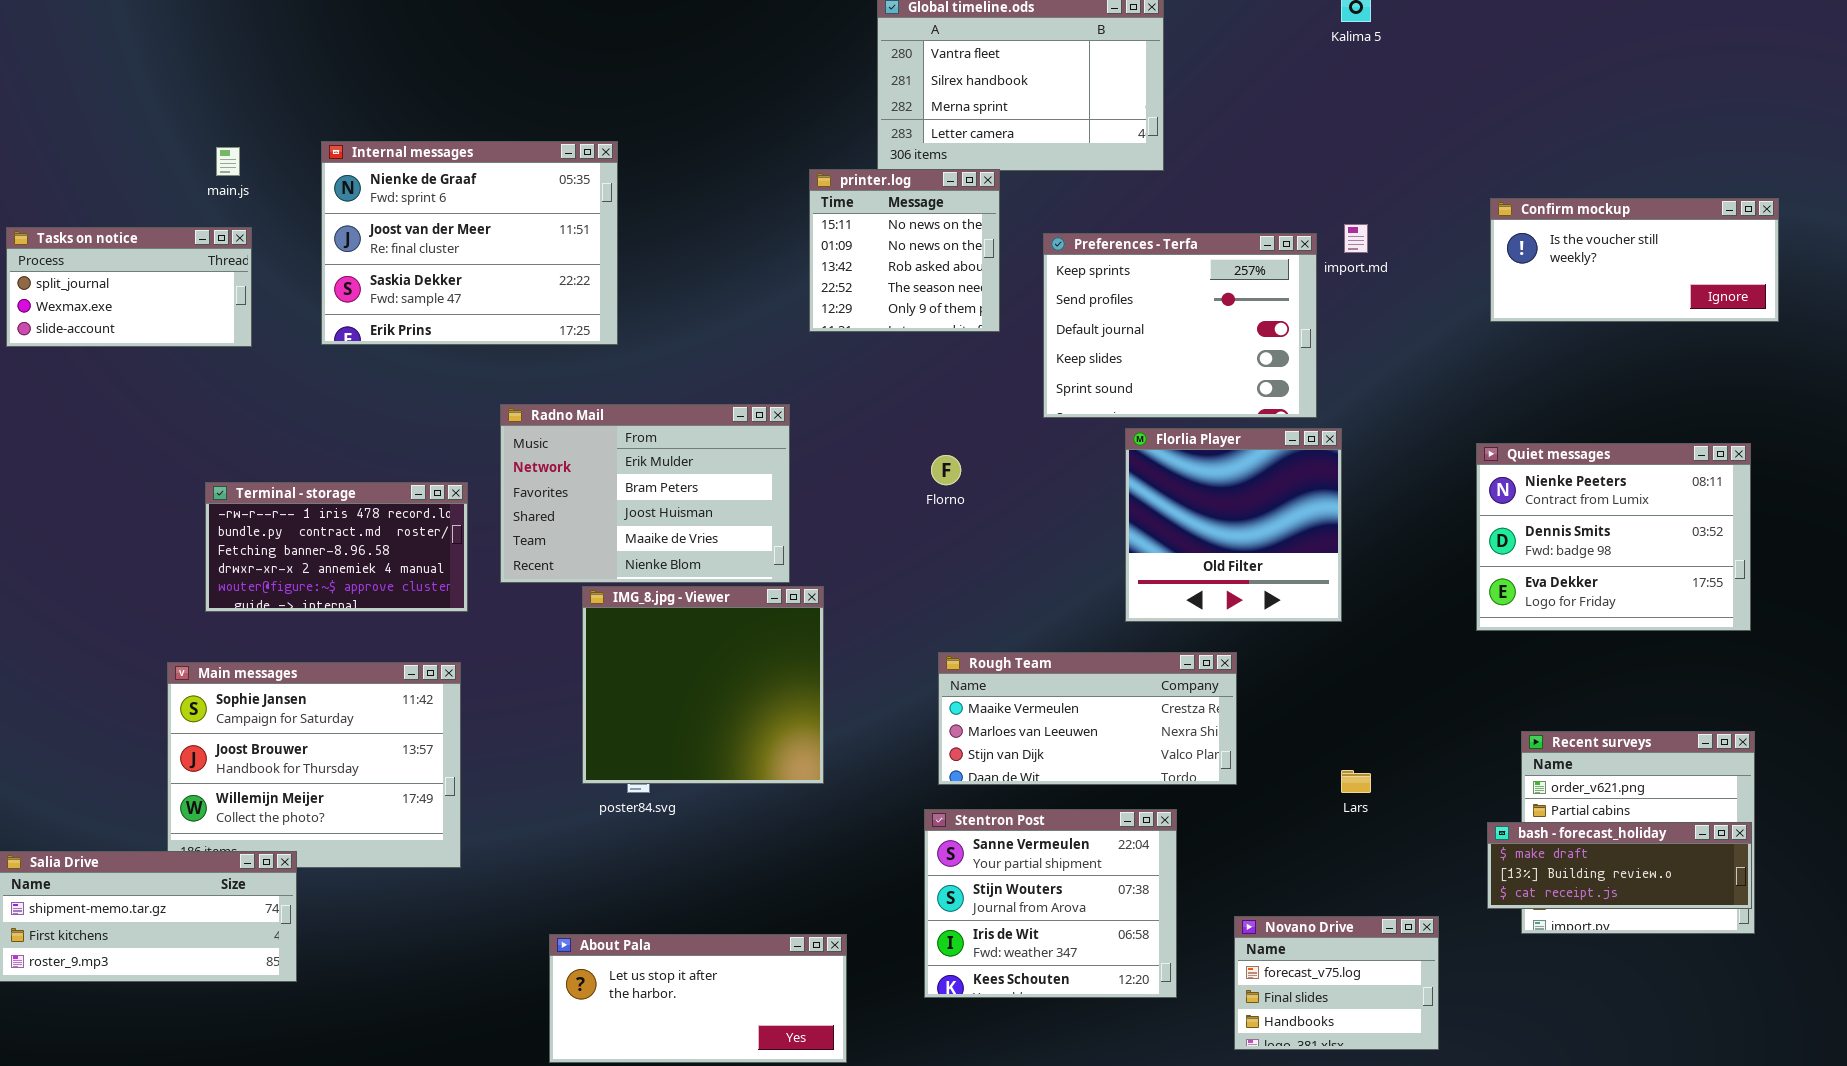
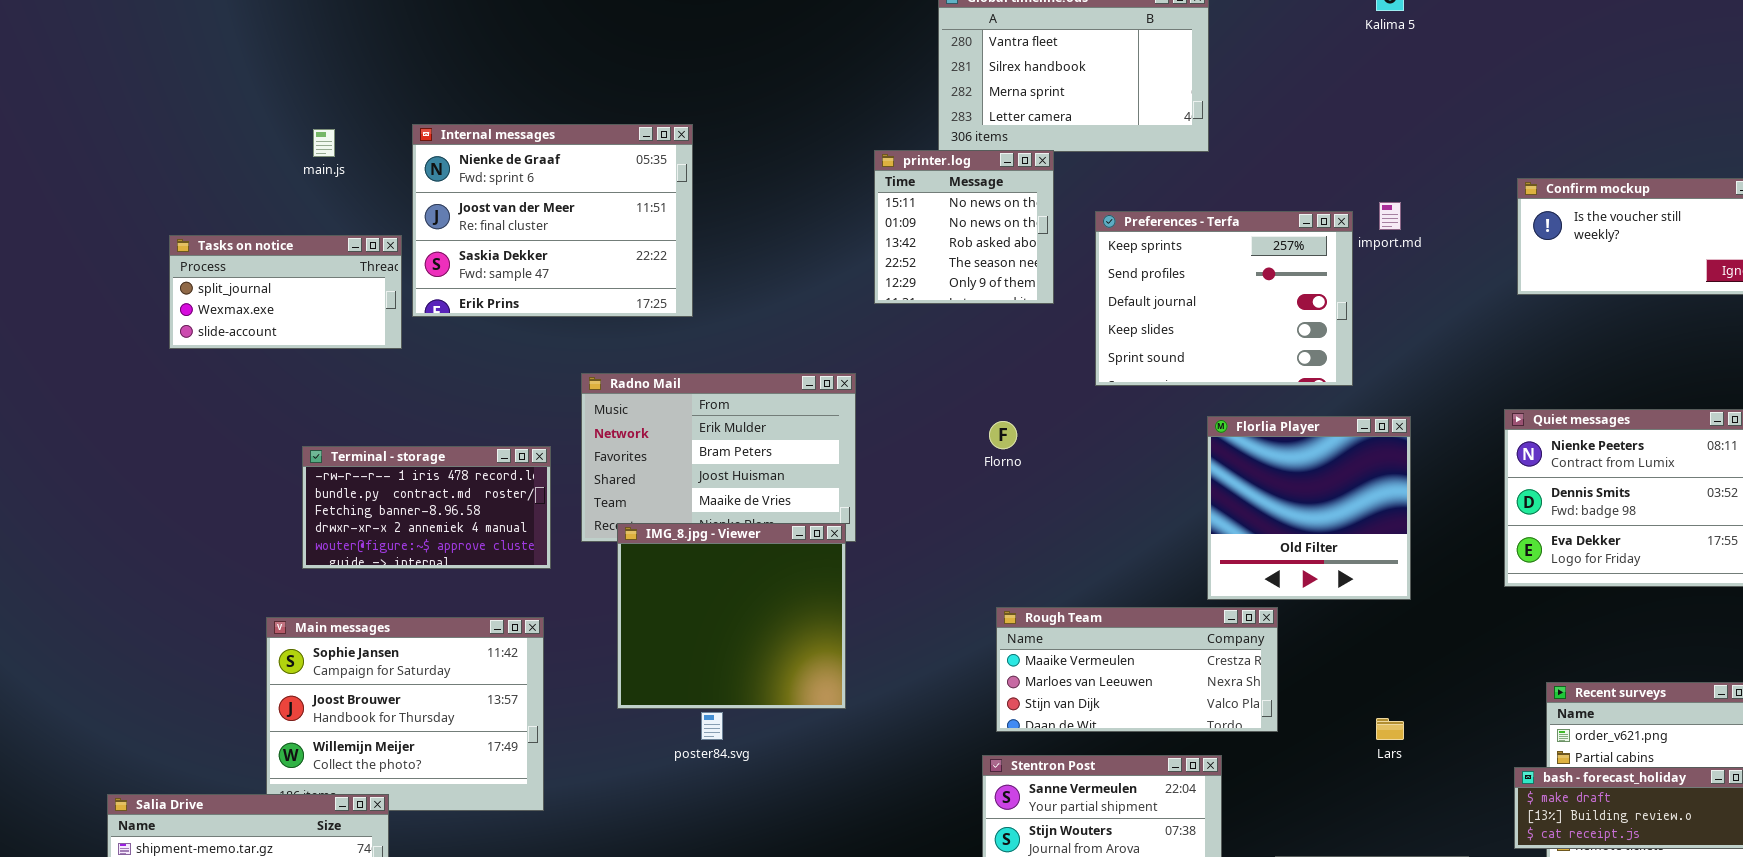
Tasks on notice: [6,227,252,347] -> [169,235,402,349], moved
Florlia Player: [1125,428,1342,622] -> [1207,416,1411,600], moved
IMG_8.jpg - Viewer: [582,586,824,784] -> [617,523,846,709], moved

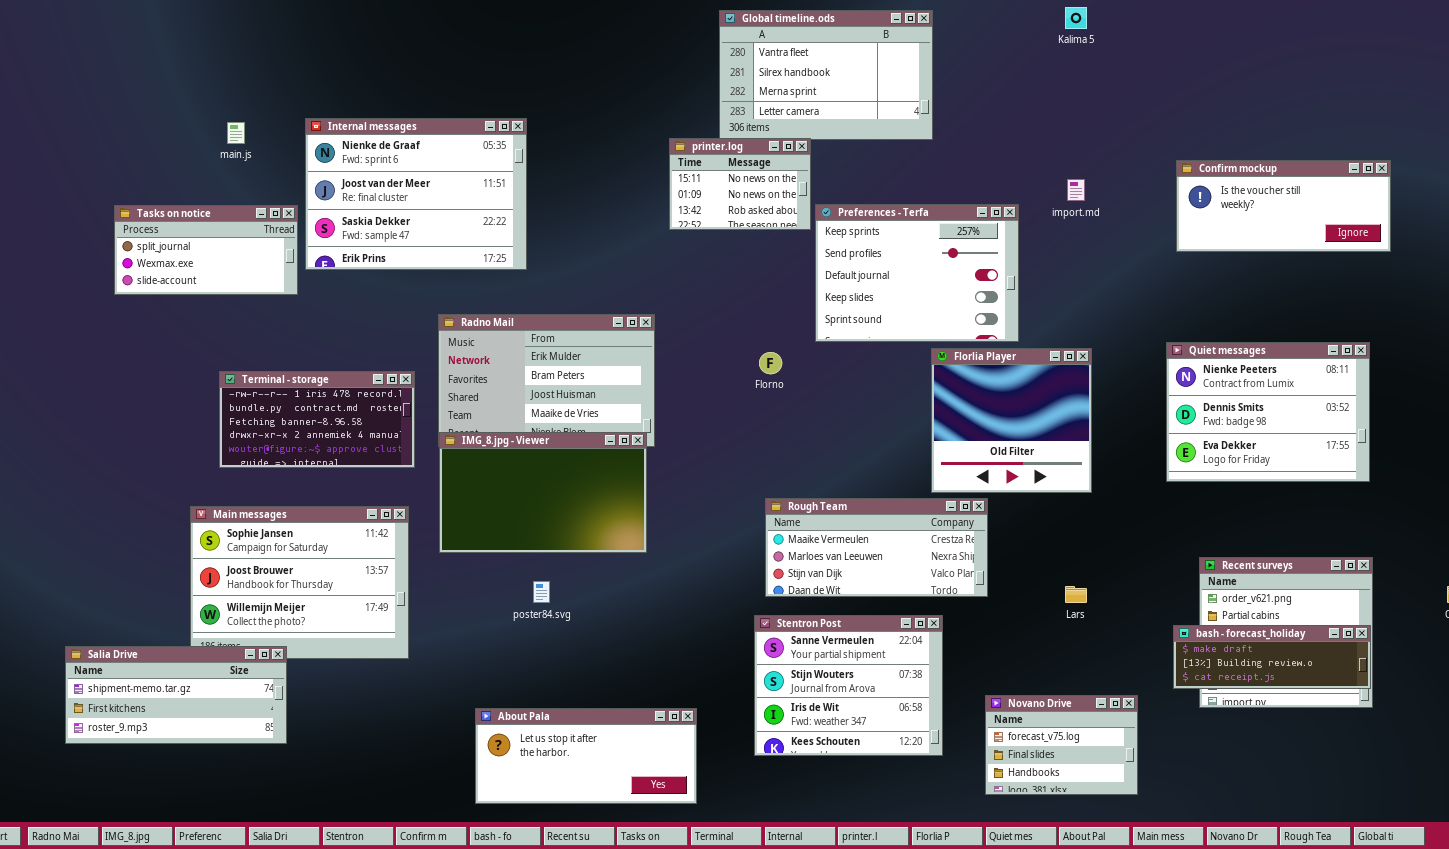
printer.log: [874,150,1054,304] -> [669,138,811,230], resized
Preferences - Terfa: [1095,211,1353,386] -> [815,204,1019,342], moved
IMG_8.jpg - Viewer: [617,523,846,709] -> [439,432,647,553], resized

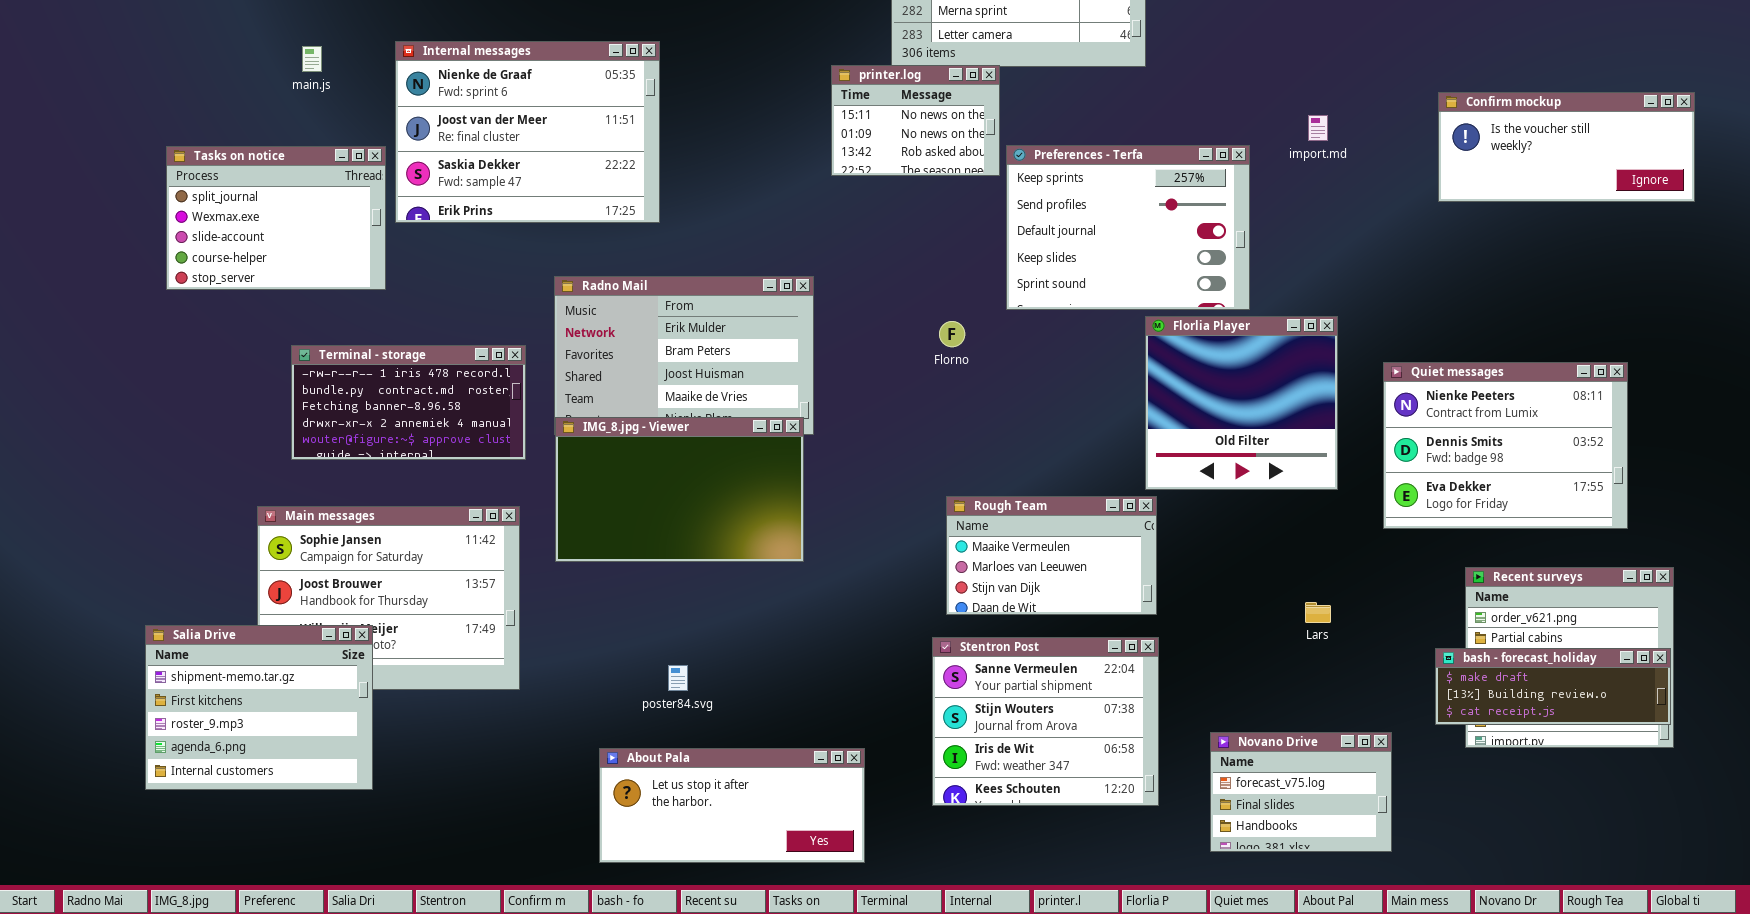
Tasks on notice: [114,205,298,295] -> [166,146,386,290], resized
Quiet messages: [1166,342,1370,482] -> [1383,362,1628,529], moved
Rough Team: [765,498,988,597] -> [946,496,1157,615], resized
poster84.svg: [533,581,550,603] -> [668,665,688,691], moved
Salia Drive: [65,646,287,744] -> [145,625,373,790], resized

